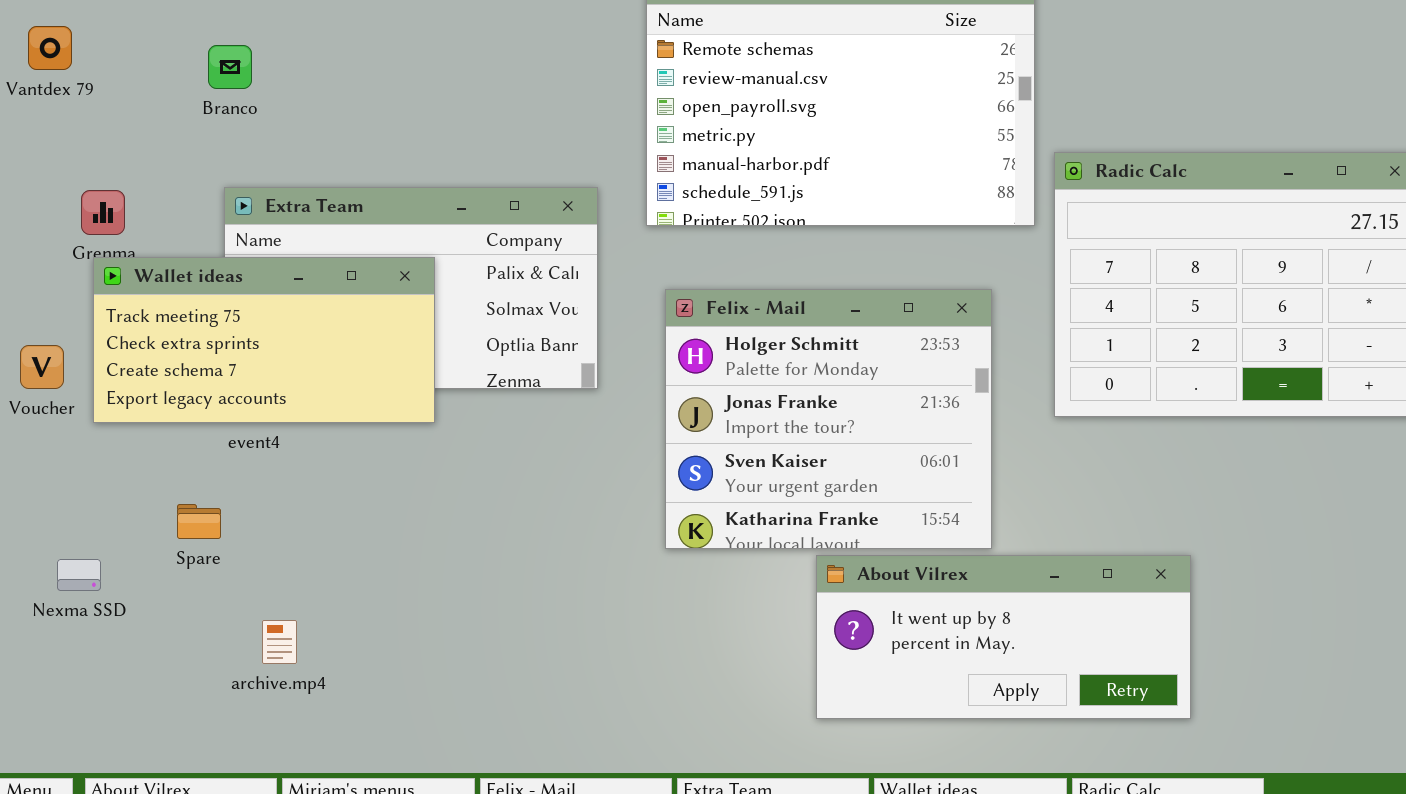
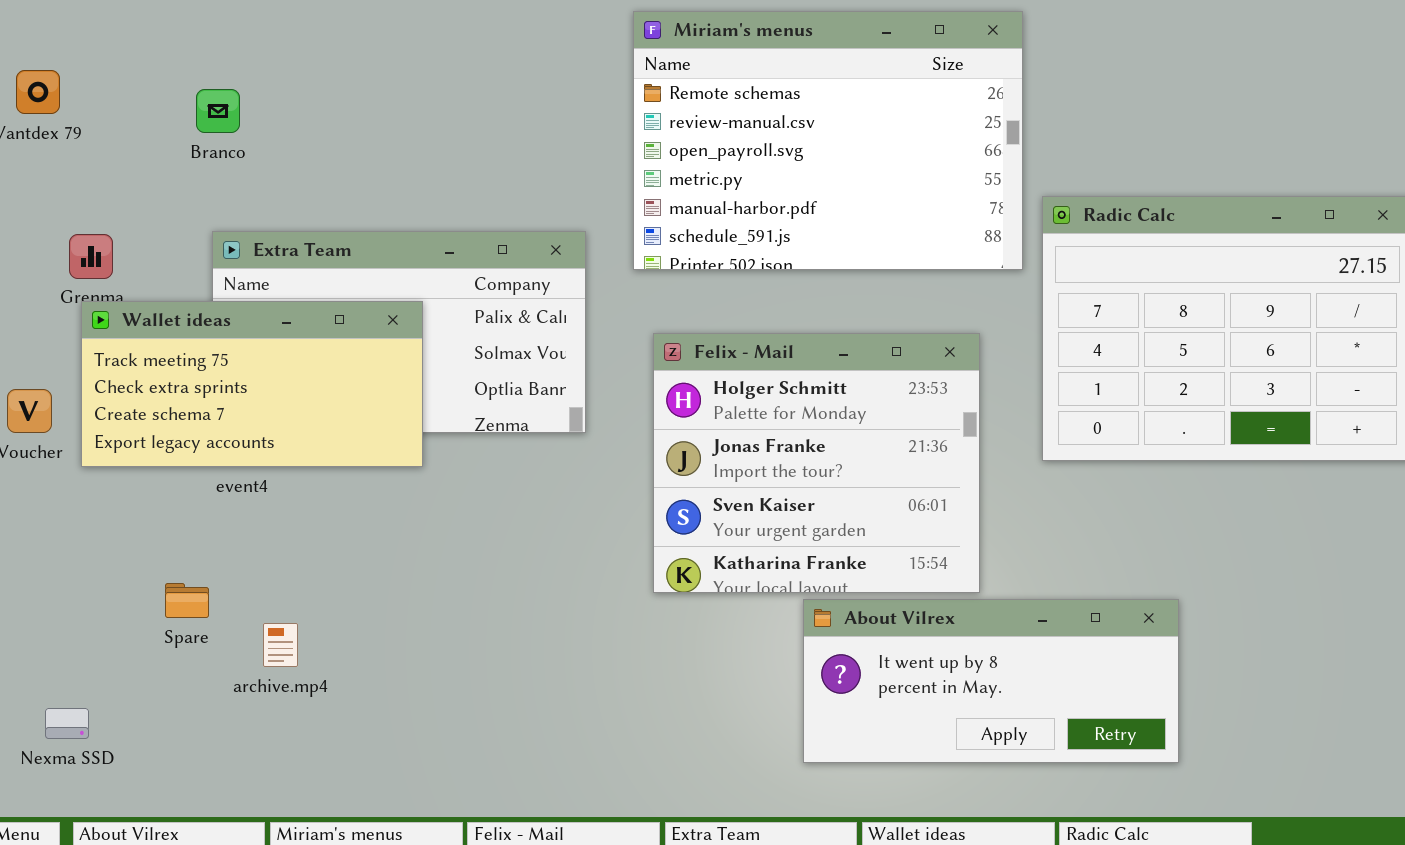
Spare: [177,504,221,539] -> [165,583,209,618], moved
Nexma SSD: [57,559,101,591] -> [45,708,89,739], moved
archive.mp4: [262,620,297,664] -> [263,623,298,667], moved

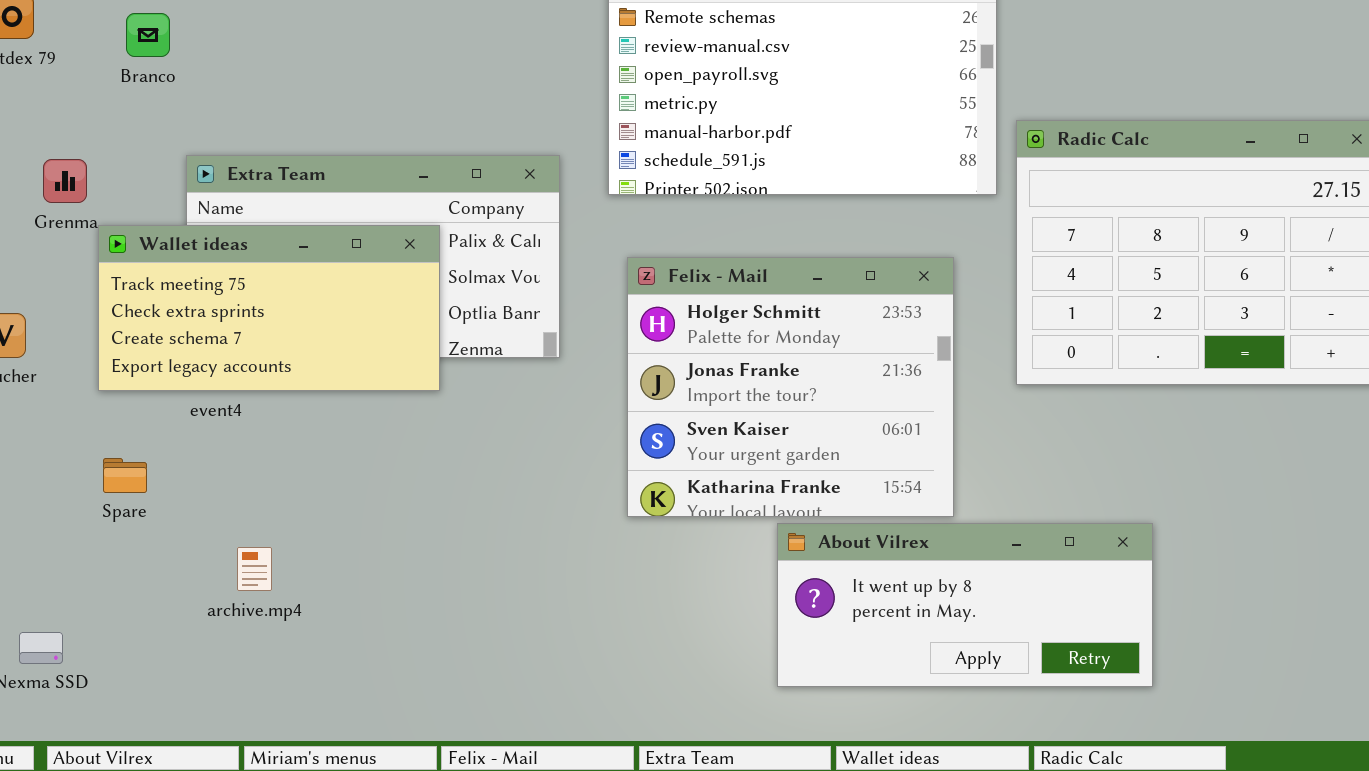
Branco: [196,89,240,133] -> [126,13,170,57], moved
Wallet ideas: [81,301,423,467] -> [98,225,440,391], moved
Spare: [165,583,209,618] -> [103,458,147,493], moved

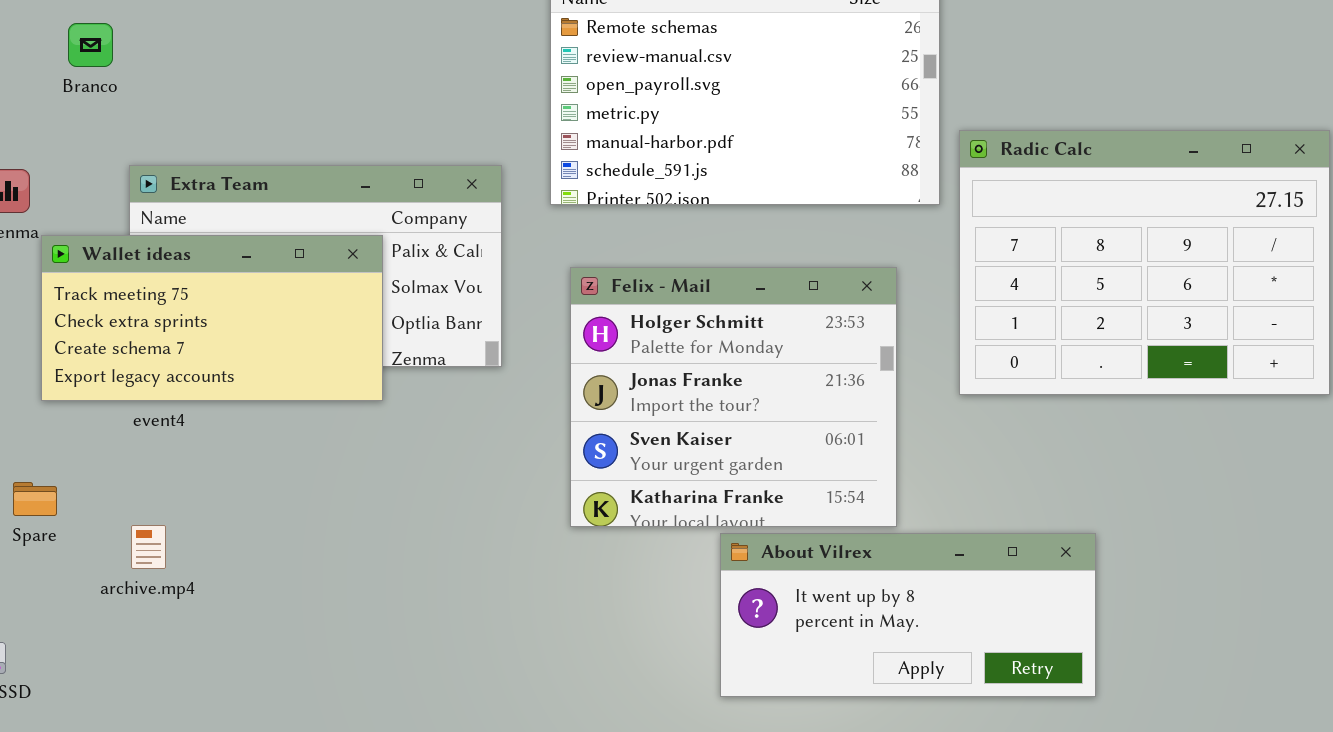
Spare: [103,458,147,493] -> [13,482,57,516], moved
archive.mp4: [237,547,272,591] -> [131,525,166,569], moved

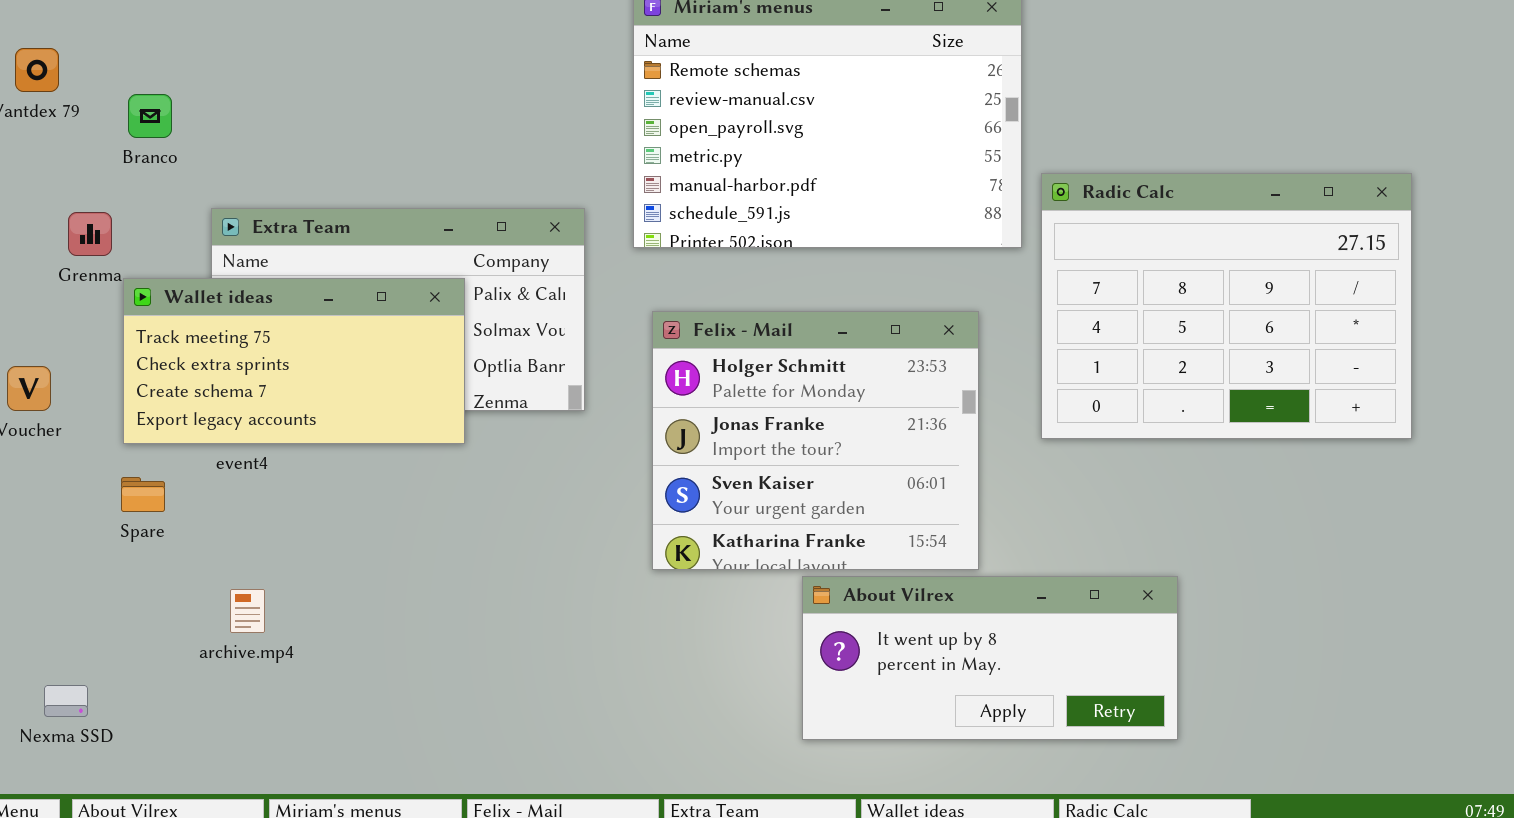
Branco: [68,23,113,67] -> [128,94,172,138], moved
Spare: [13,482,57,516] -> [121,477,165,512], moved
archive.mp4: [131,525,166,569] -> [230,589,265,633], moved

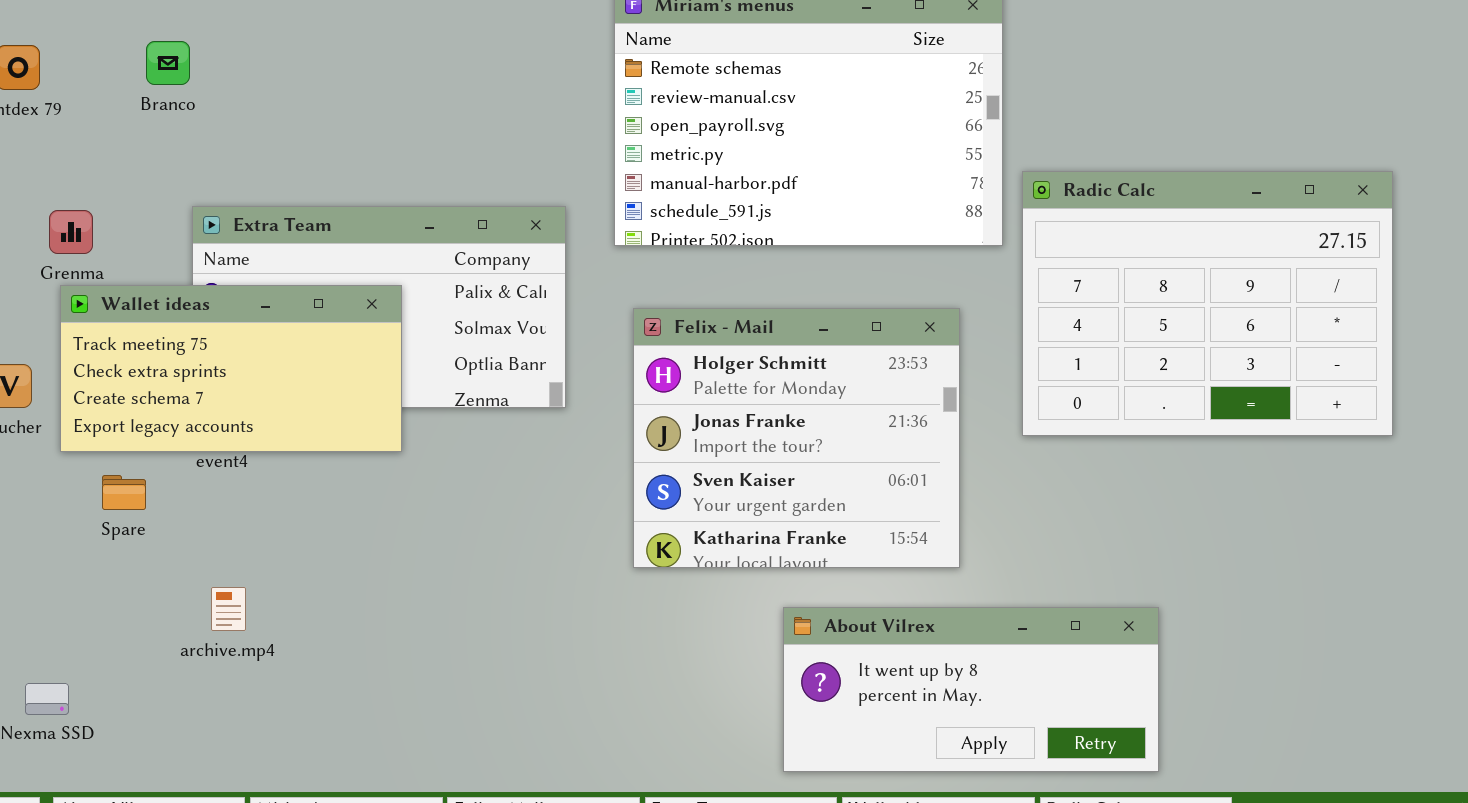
Branco: [128,94,172,138] -> [146,41,190,85], moved
Wallet ideas: [123,278,465,444] -> [60,285,402,452], moved
About Vilrex: [802,576,1178,740] -> [783,607,1159,772], moved

